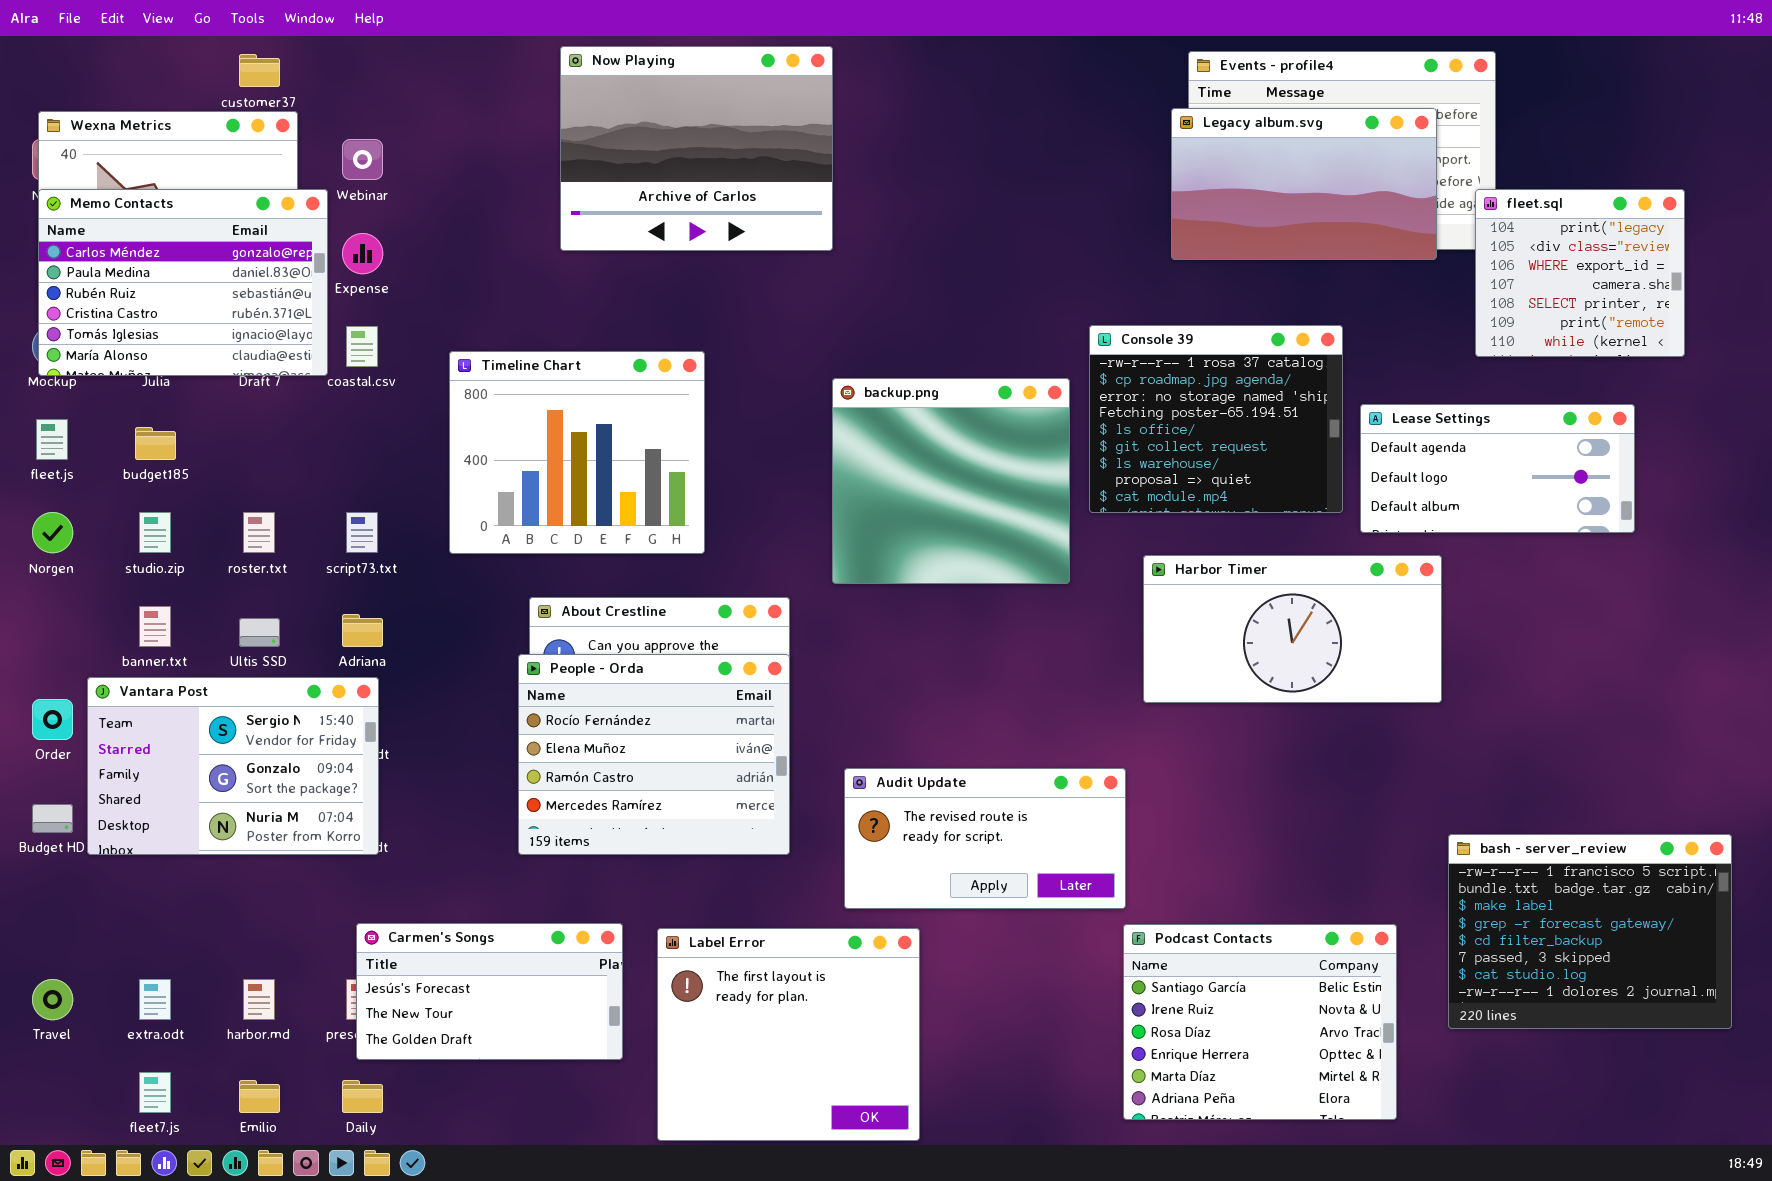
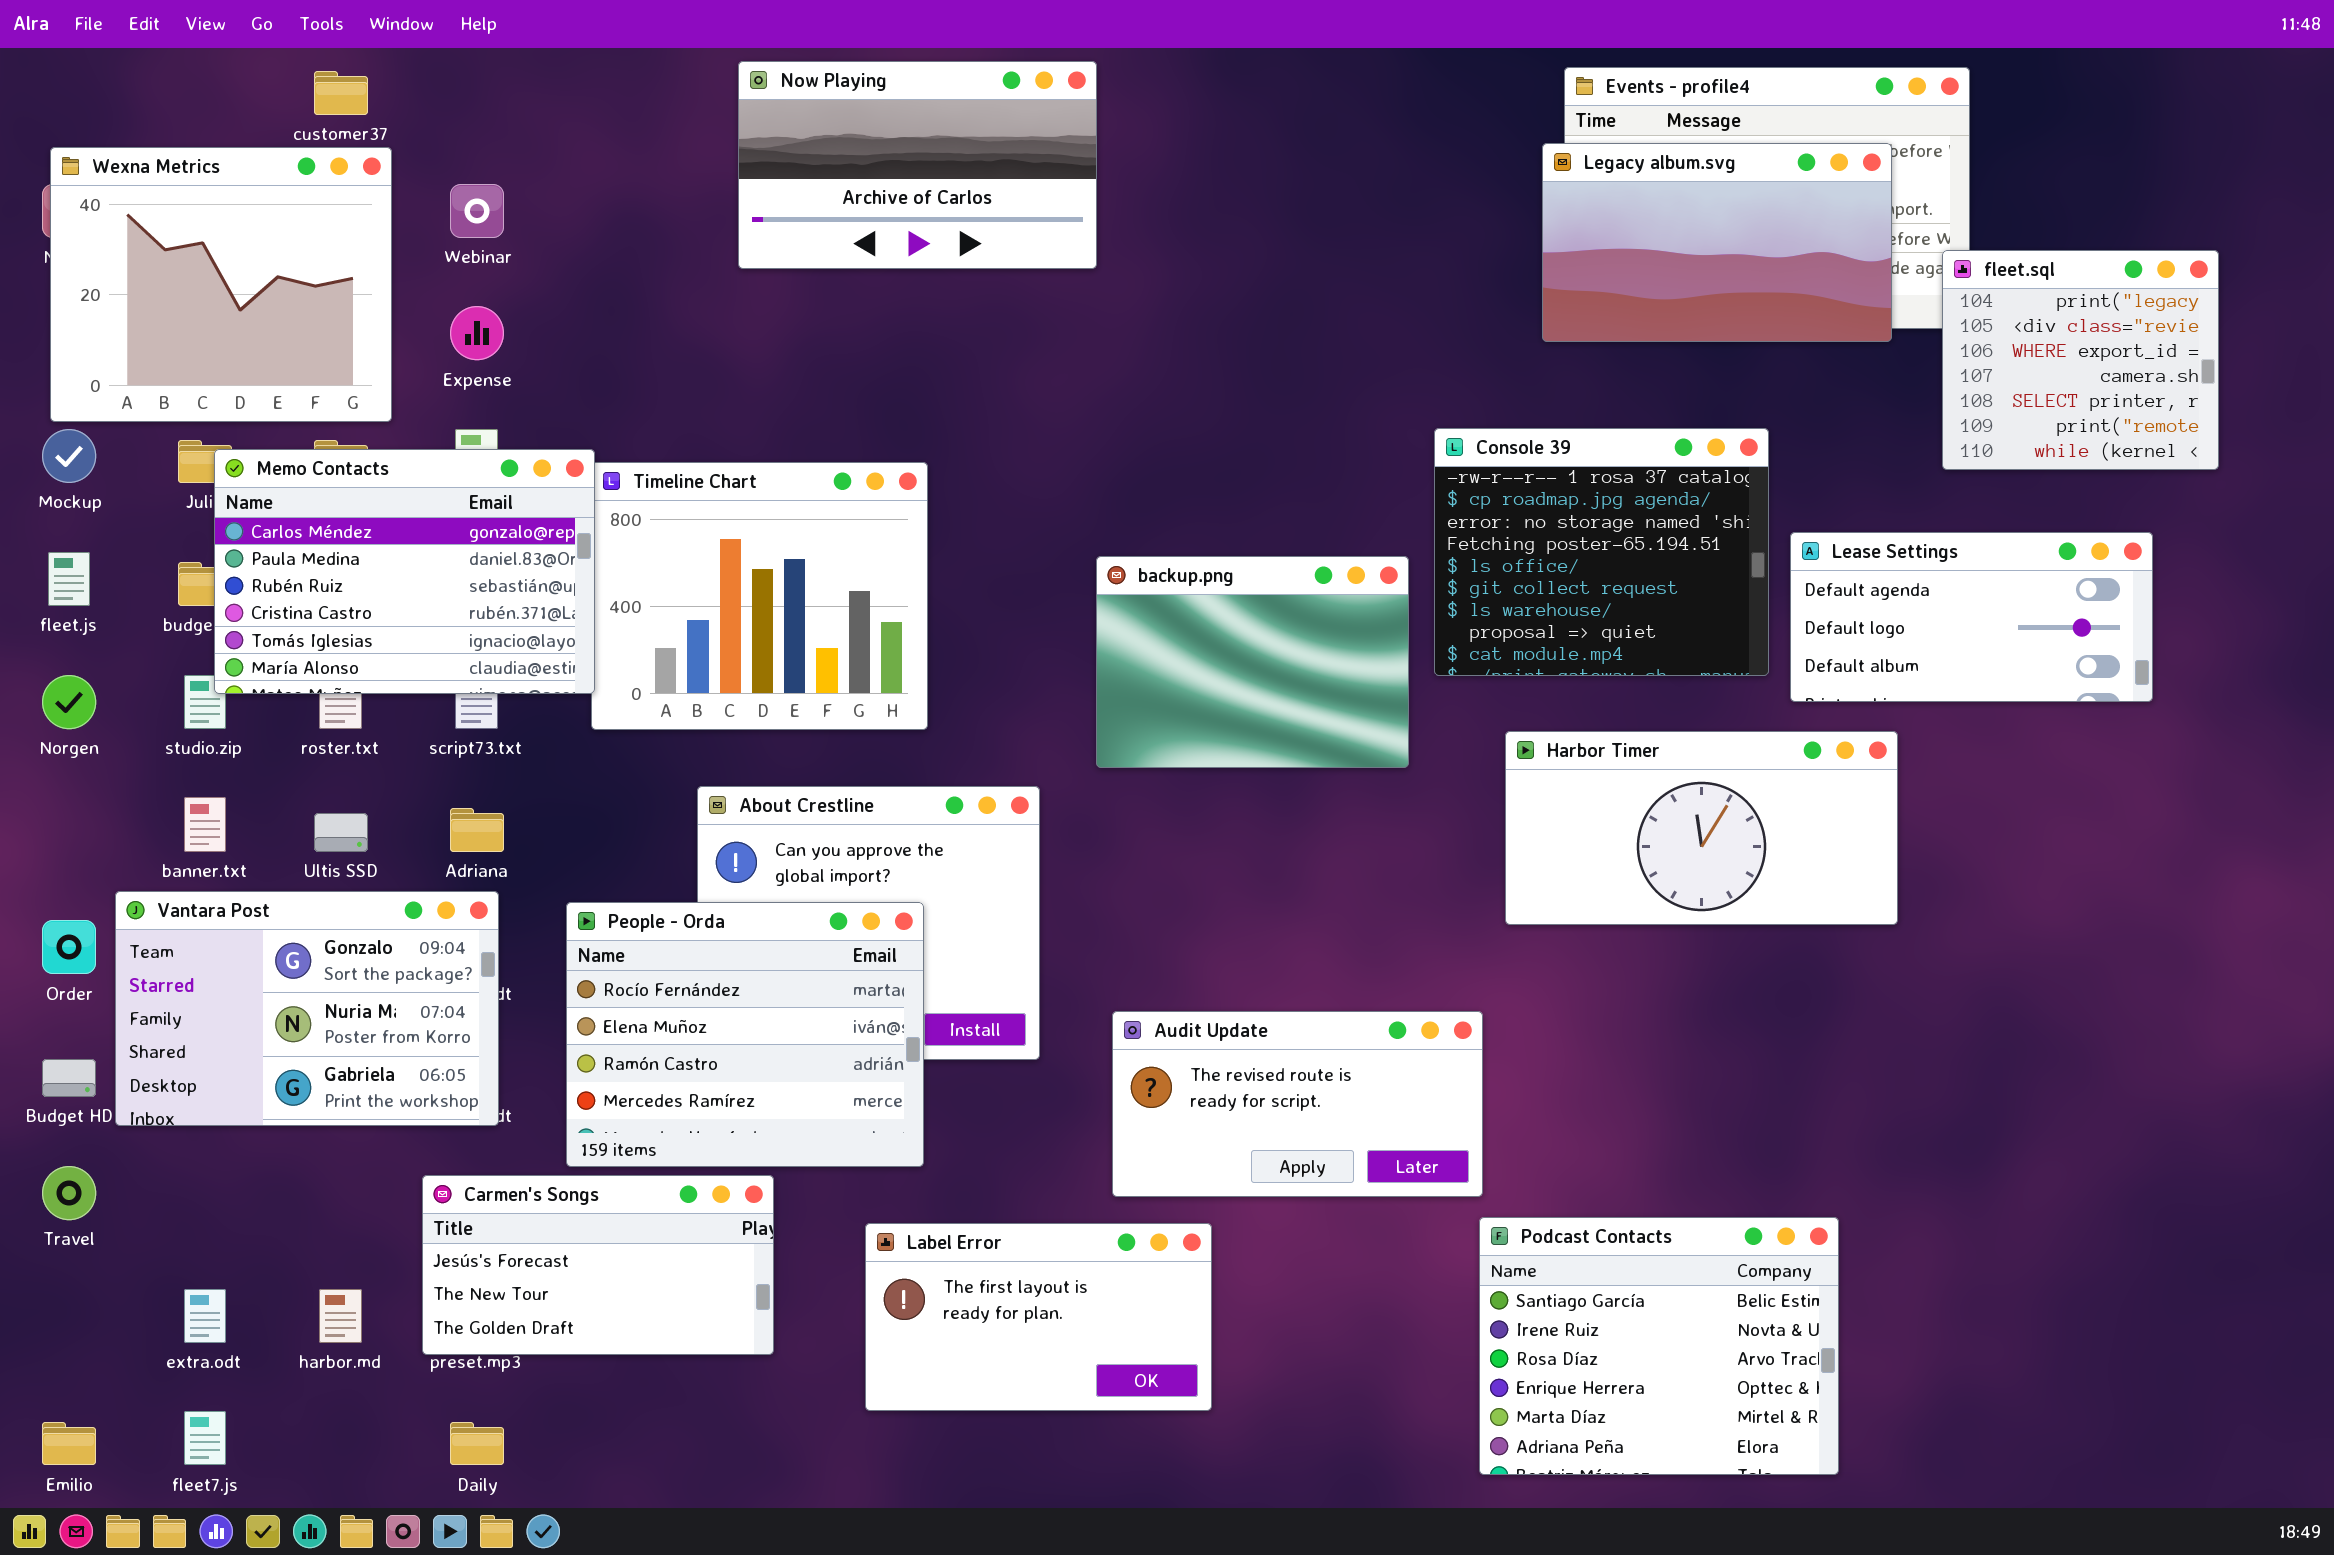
Now Playing: [560,46,833,251] -> [738,61,1097,269], resized
Memo Contacts: [38,189,328,376] -> [214,449,595,694], moved
backup.png: [832,378,1070,584] -> [1096,556,1409,768], resized
People - Orda: [518,654,790,855] -> [566,902,924,1167], moved
Vantara Post: [87,677,379,855] -> [115,891,499,1126], scrolled down 1 row
bash - server_review: [1448,834,1732,1029] -> none, closed
Carmen's Songs: [356,923,623,1060] -> [422,1175,774,1355], moved
Label Error: [657,928,920,1141] -> [865,1223,1212,1411], resized
Travel: [32,979,73,1020] -> [42,1166,96,1220], moved
Emilio: [239,1080,280,1113] -> [42,1422,96,1465], moved

